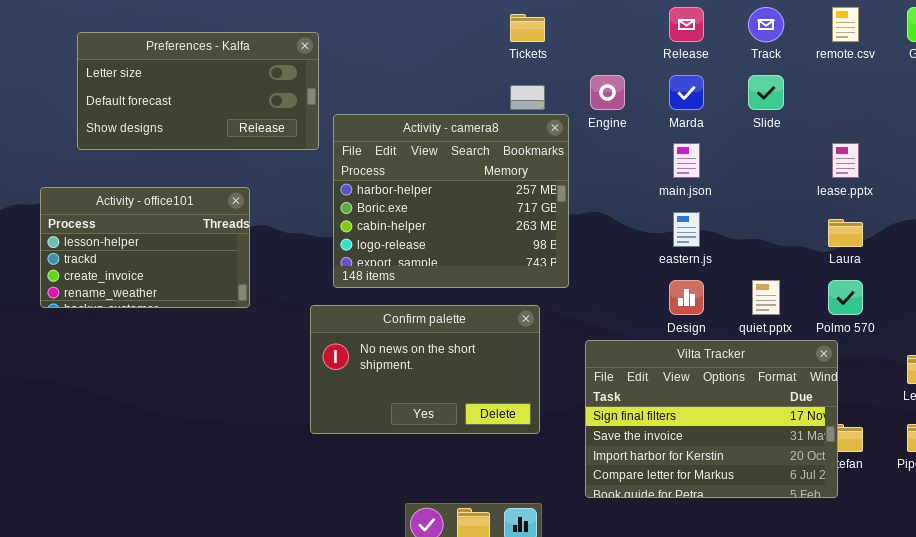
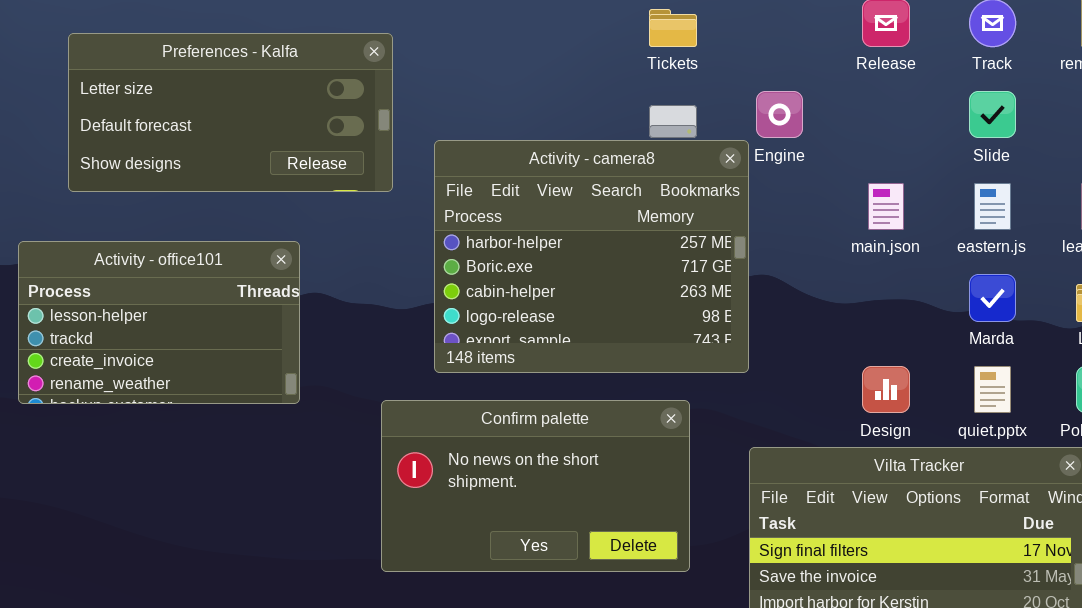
Marda: [669,75,704,110] -> [969,274,1016,322], moved
Activity - camera8: [333,114,569,288] -> [434,140,749,373], moved
eastern.js: [673,212,700,247] -> [974,183,1011,230], moved

